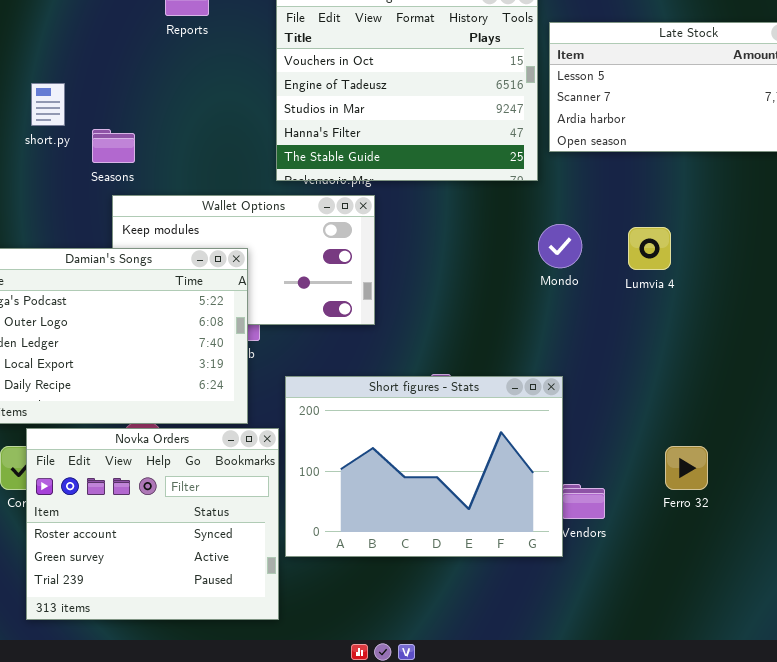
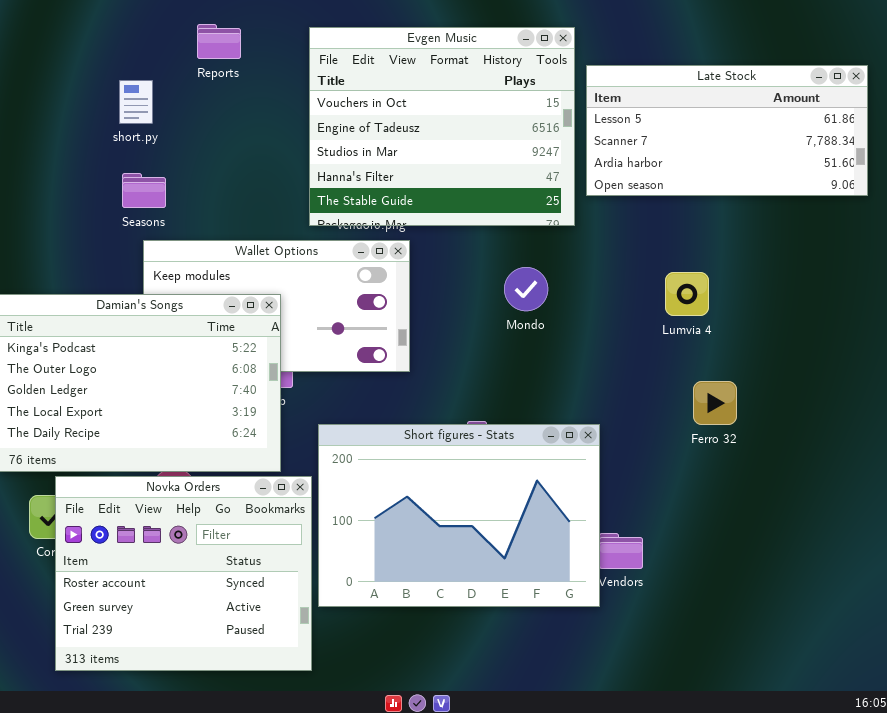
short.py: [31,83,65,126] -> [119,80,153,124], moved
Mondo: [538,224,582,268] -> [504,267,548,311], moved
Ferro 32: [665,446,708,490] -> [693,381,737,425], moved

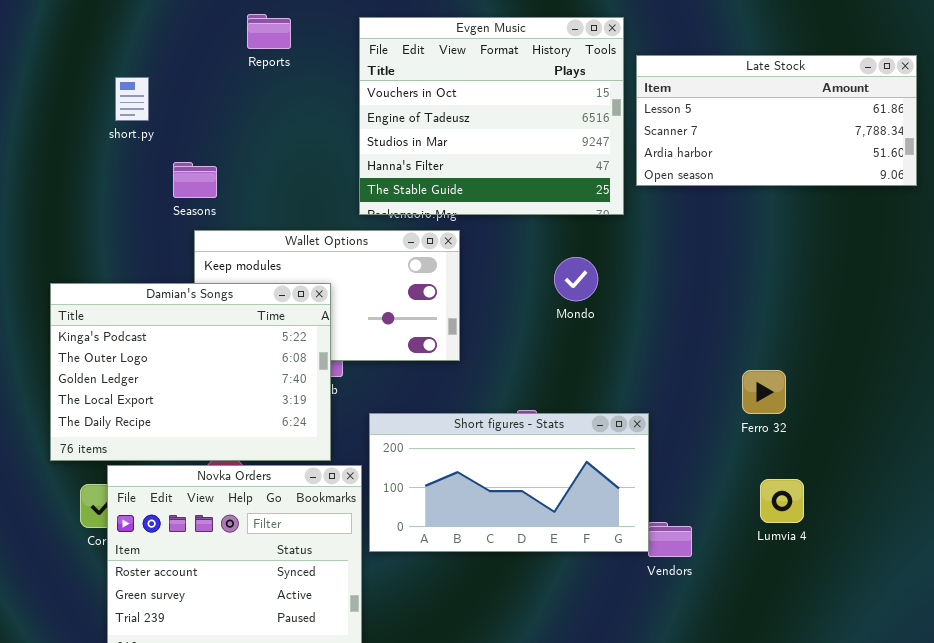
short.py: [119,80,153,124] -> [115,77,149,121], moved
Lumvia 4: [665,272,709,316] -> [760,479,804,523], moved
Short figures - Stats: [318,424,600,607] -> [369,413,649,552], resized

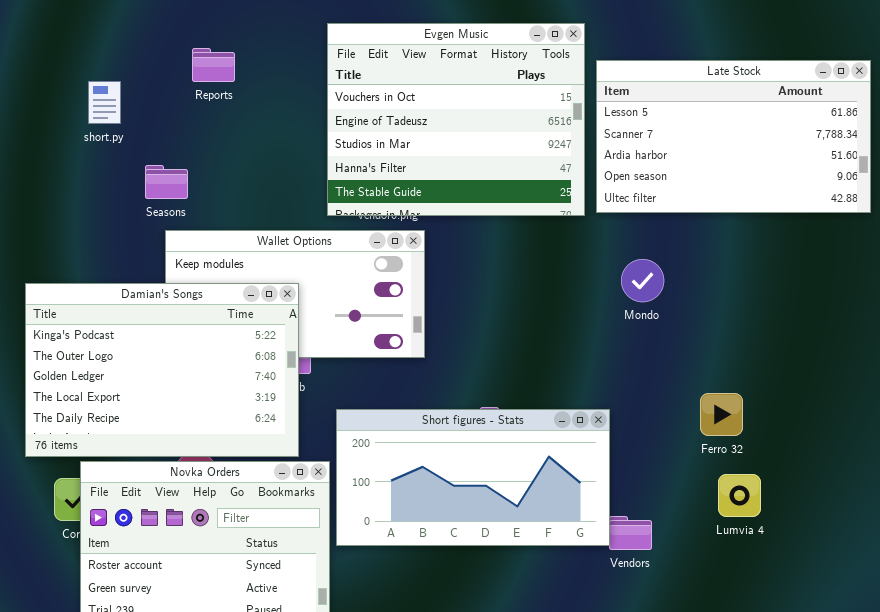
Reports: [247,14,291,49] -> [192,48,235,82], moved
Late Stock: [636,55,917,186] -> [596,60,871,213], resized
Mondo: [554,257,598,301] -> [621,259,664,302], moved
Ferro 32: [742,370,786,414] -> [700,393,743,436], moved

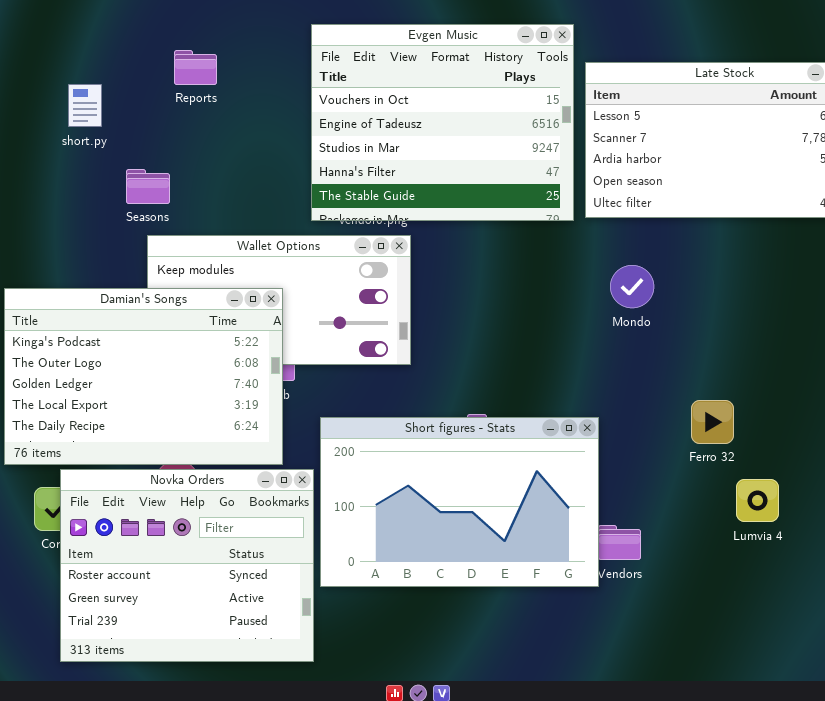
Short figures - Stats: [336,409,610,546] -> [320,417,599,587], resized
Lumvia 4: [718,474,761,517] -> [736,479,779,522], moved

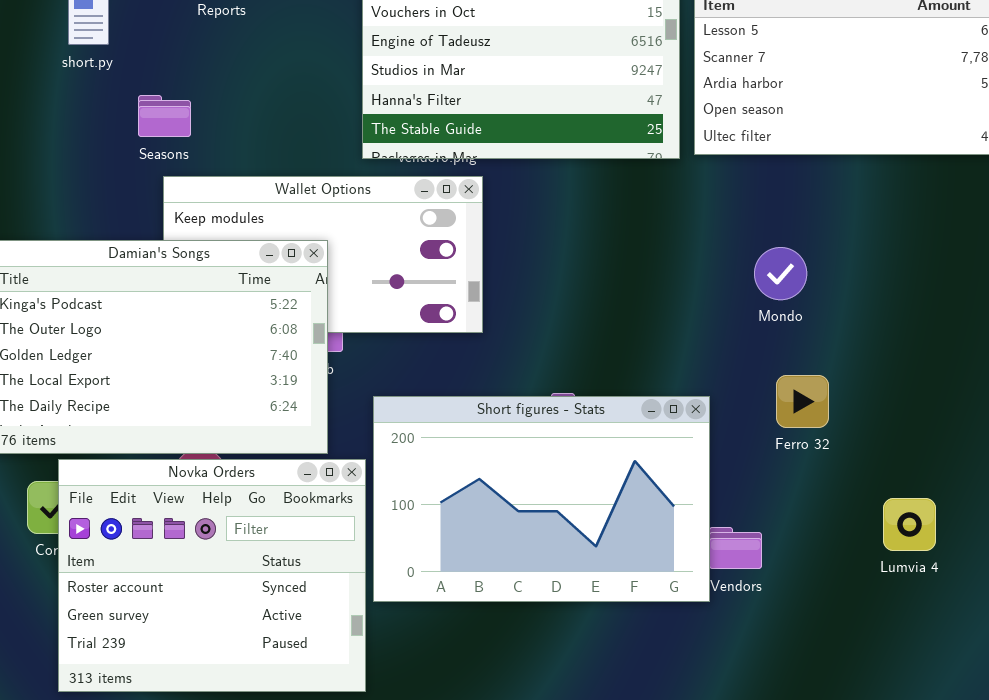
Mondo: [610,265,654,308] -> [754,247,807,300], moved
Ferro 32: [691,400,734,444] -> [776,375,829,428], moved
Lumvia 4: [736,479,779,522] -> [883,498,936,551], moved

